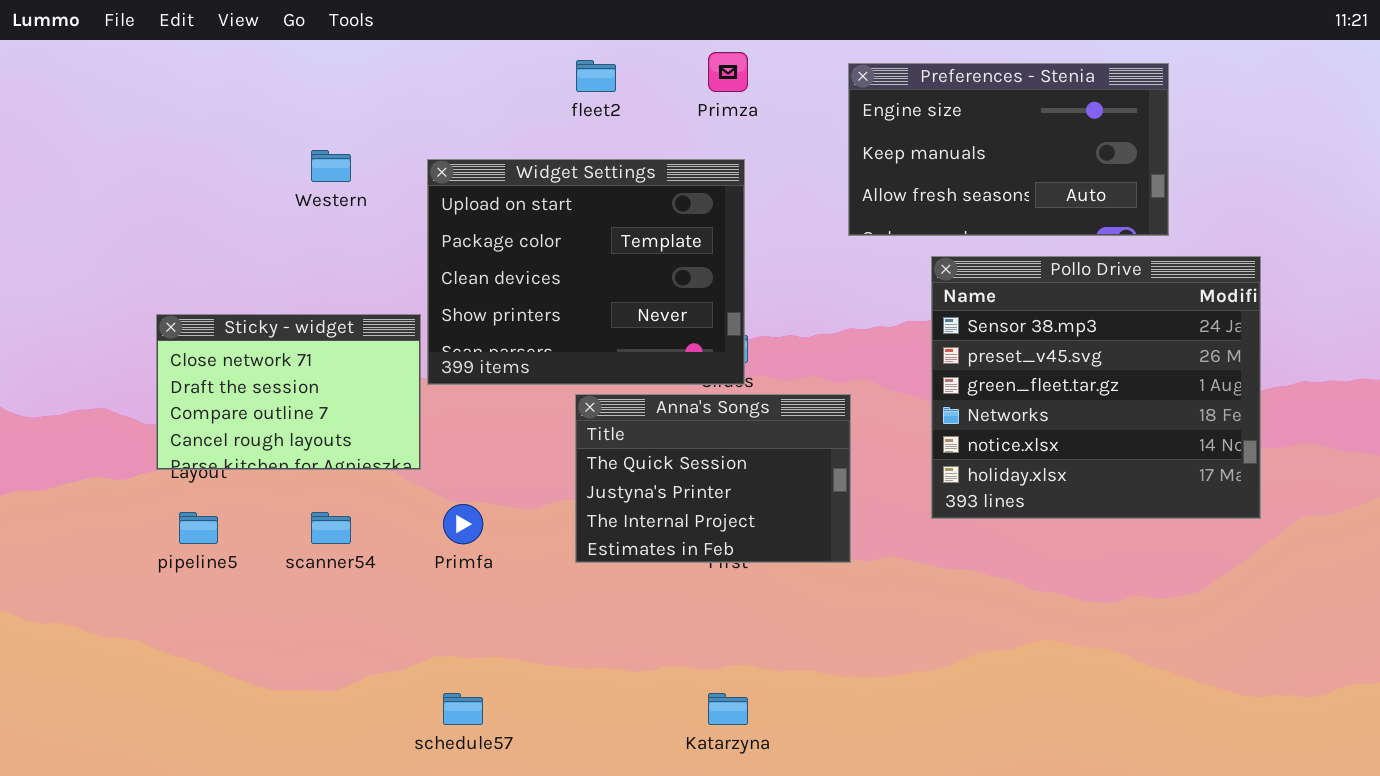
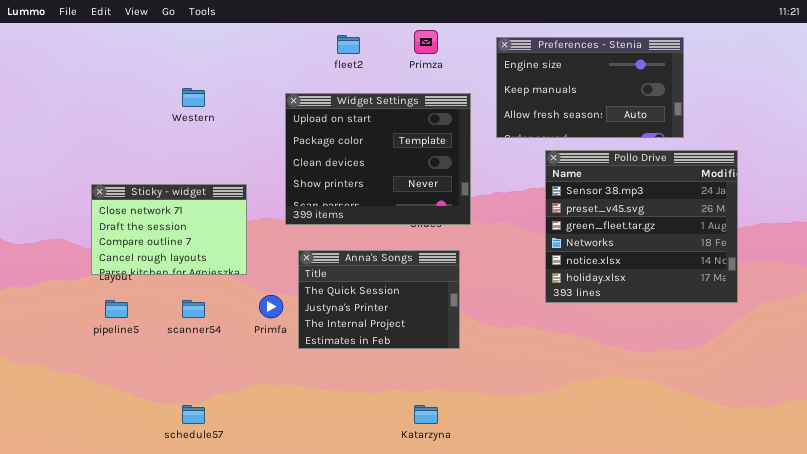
Widget Settings: [427,159,745,385] -> [285,93,471,225], moved
Anna's Songs: [575,394,851,563] -> [298,250,460,349], moved
schedule57: [443,693,483,725] -> [182,405,205,424], moved

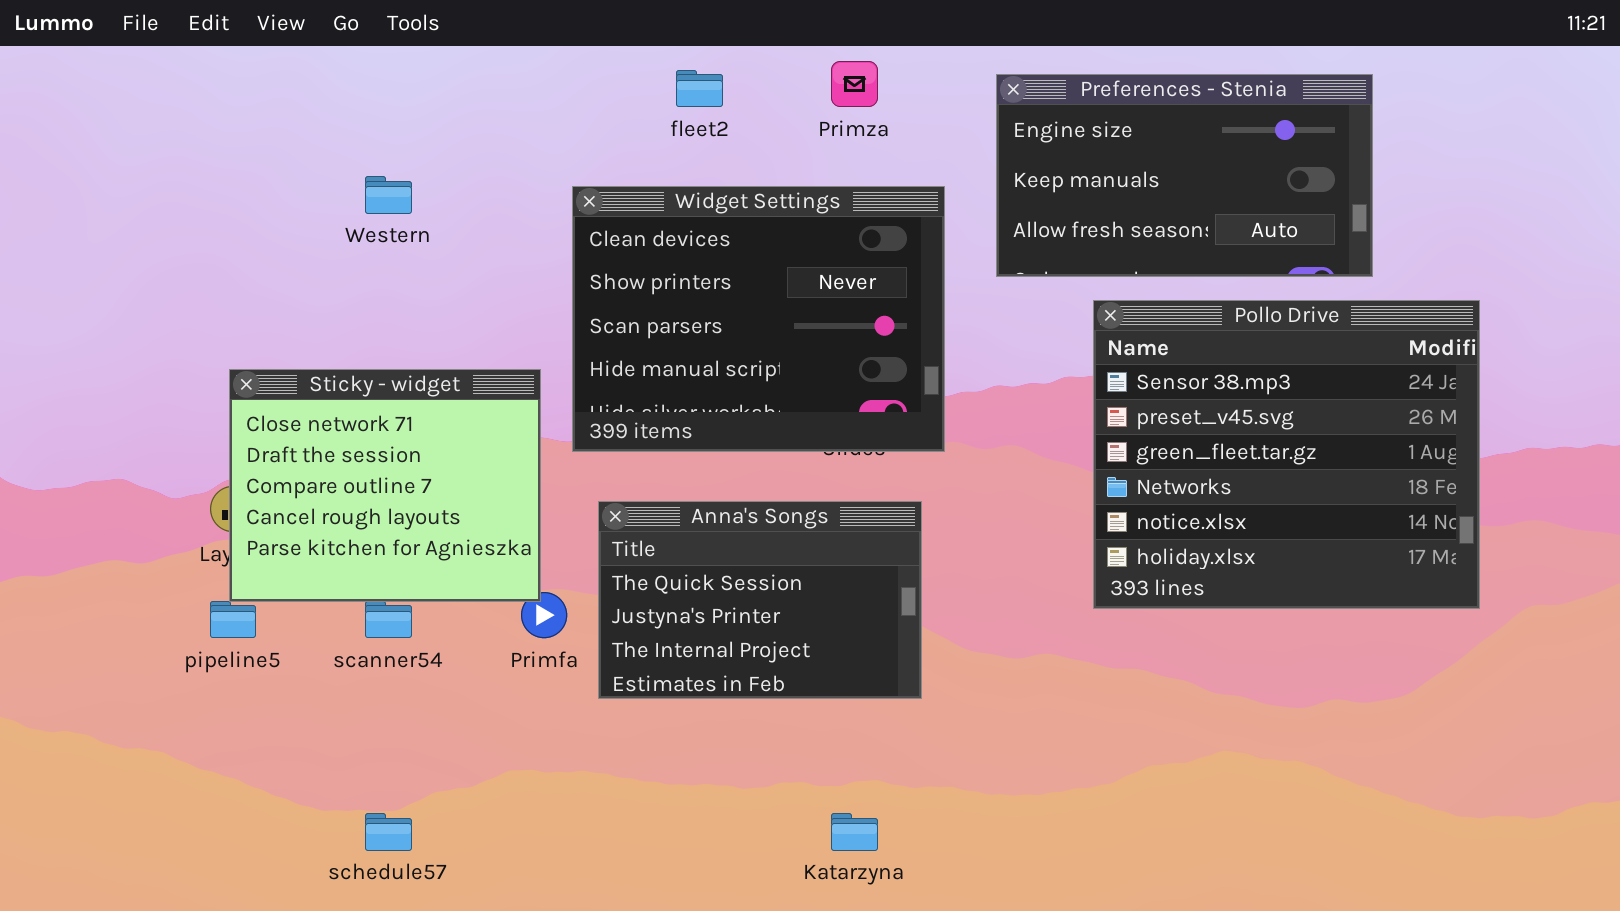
Widget Settings: [285,93,471,225] -> [572,186,945,452], scrolled down 2 rows
Sticky - widget: [91,184,247,275] -> [229,369,541,602], moved, resized

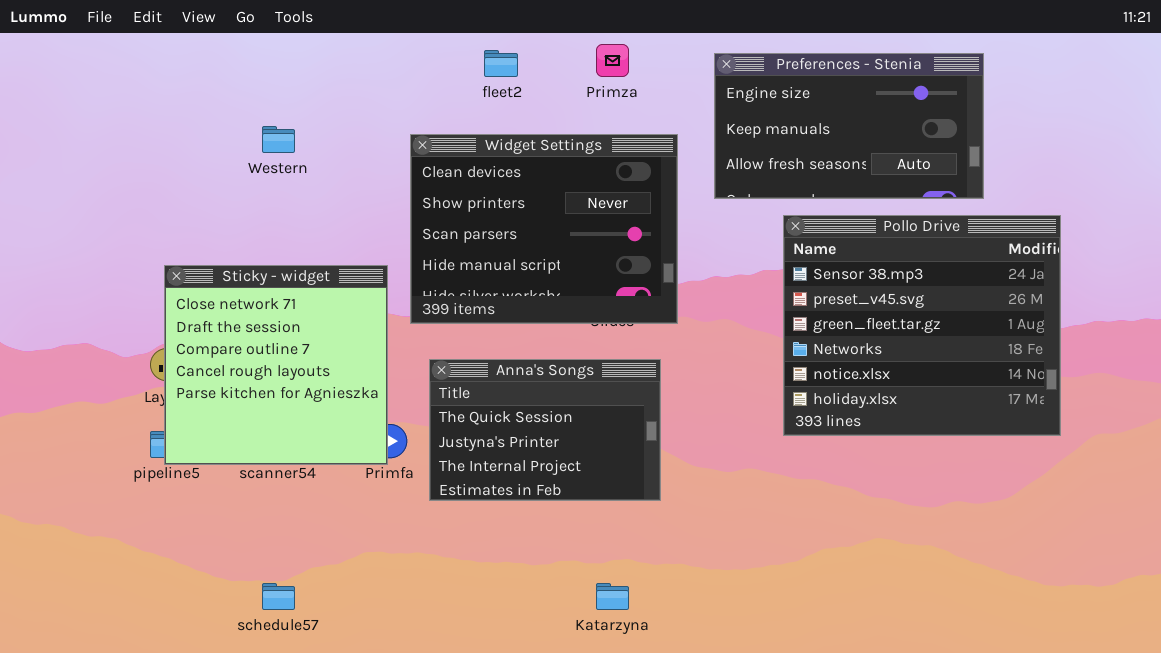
Sticky - widget: [229,369,541,602] -> [164,265,388,465], resized

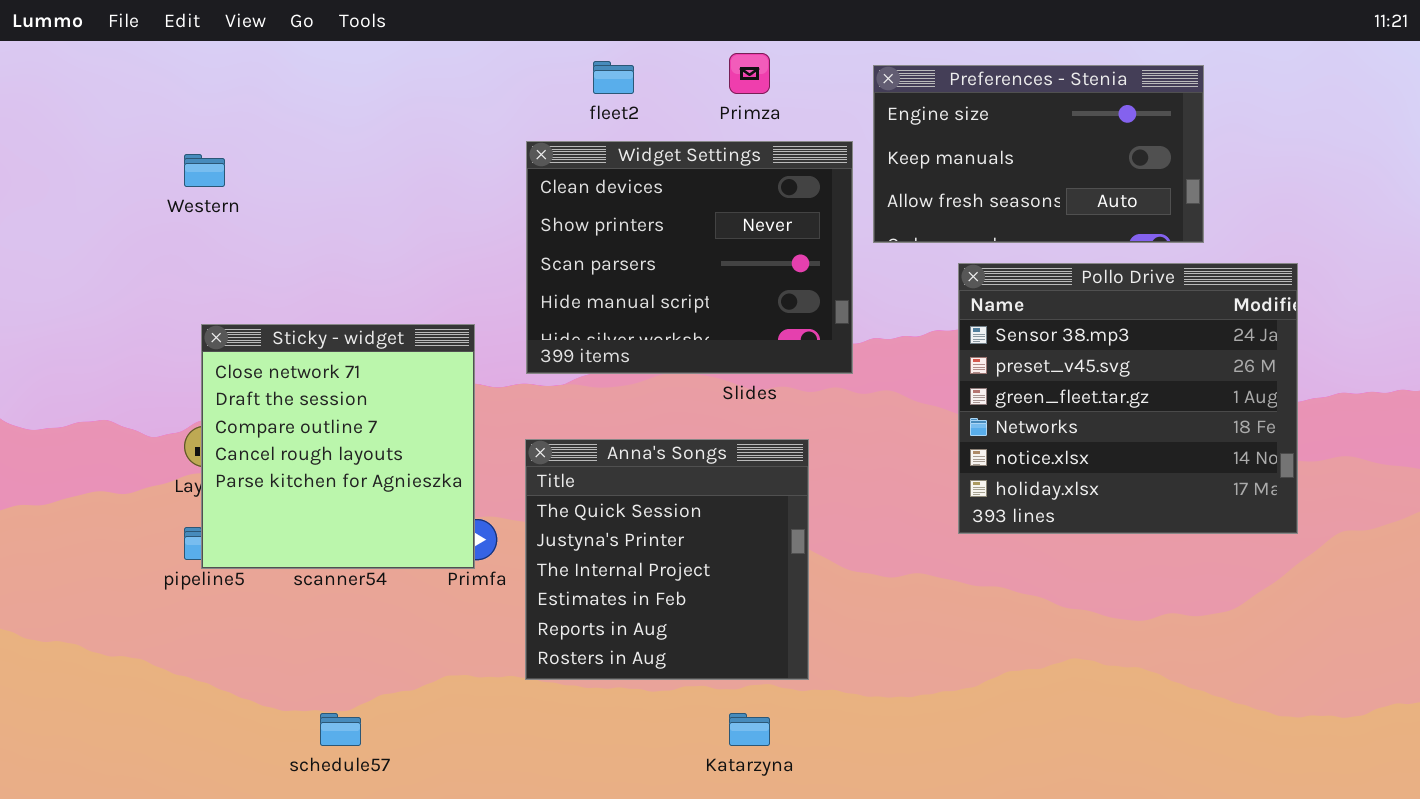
Western: [262,126,295,153] -> [184,154,225,187], moved
Widget Settings: [410,134,678,324] -> [526,141,853,374], moved
Anna's Songs: [429,359,661,501] -> [525,439,809,680], resized

